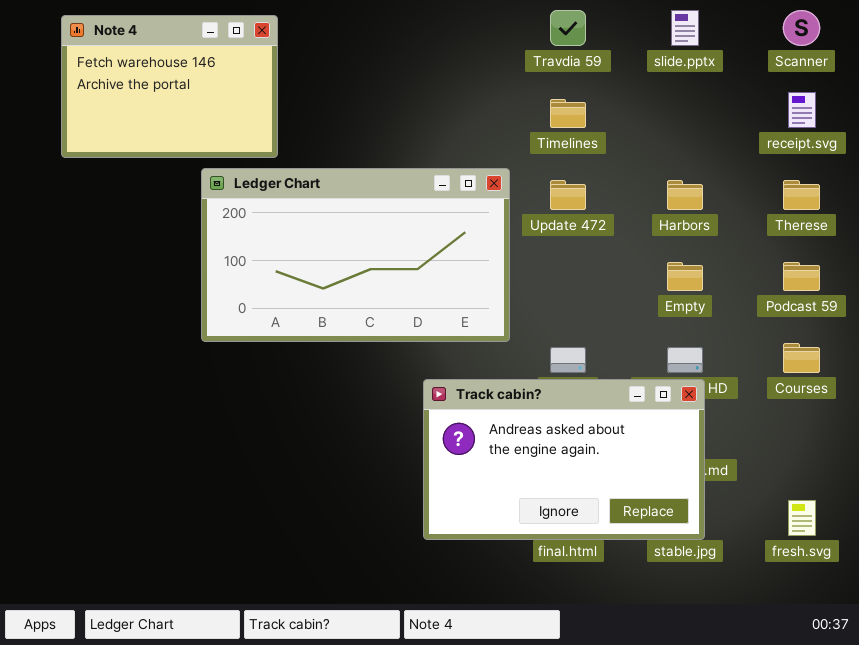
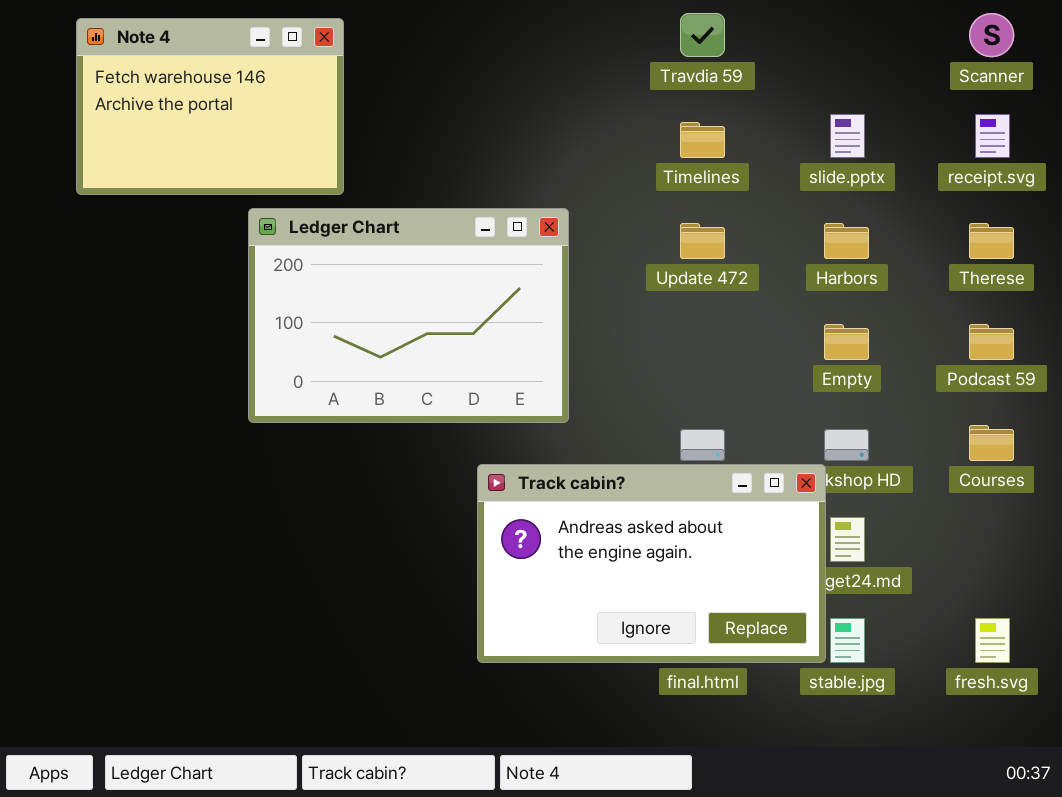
slide.pptx: [671,10,699,46] -> [830,114,865,158], moved
Ledger Chart: [201,168,510,342] -> [248,208,569,423], resized
Track cabin?: [423,379,705,540] -> [477,464,826,663], moved

